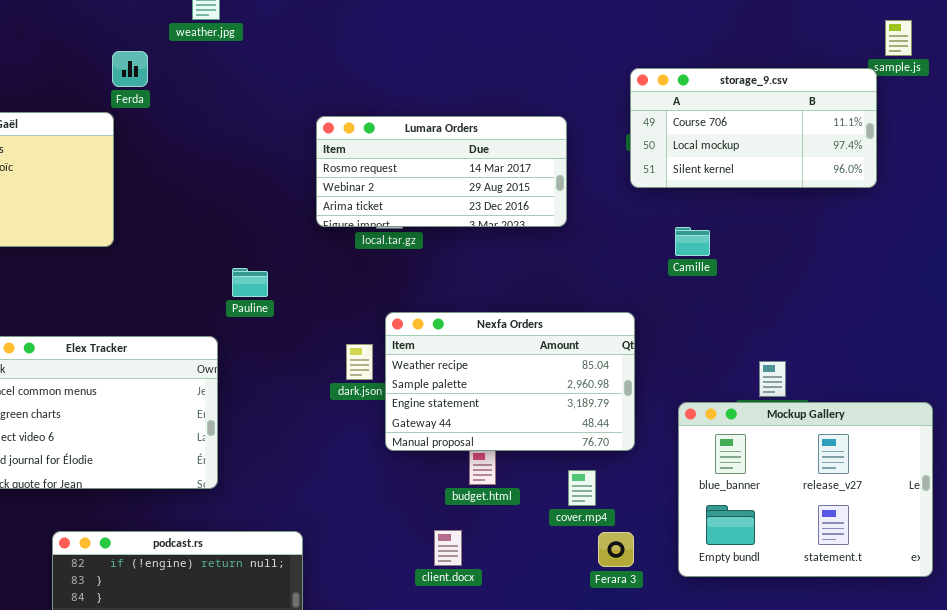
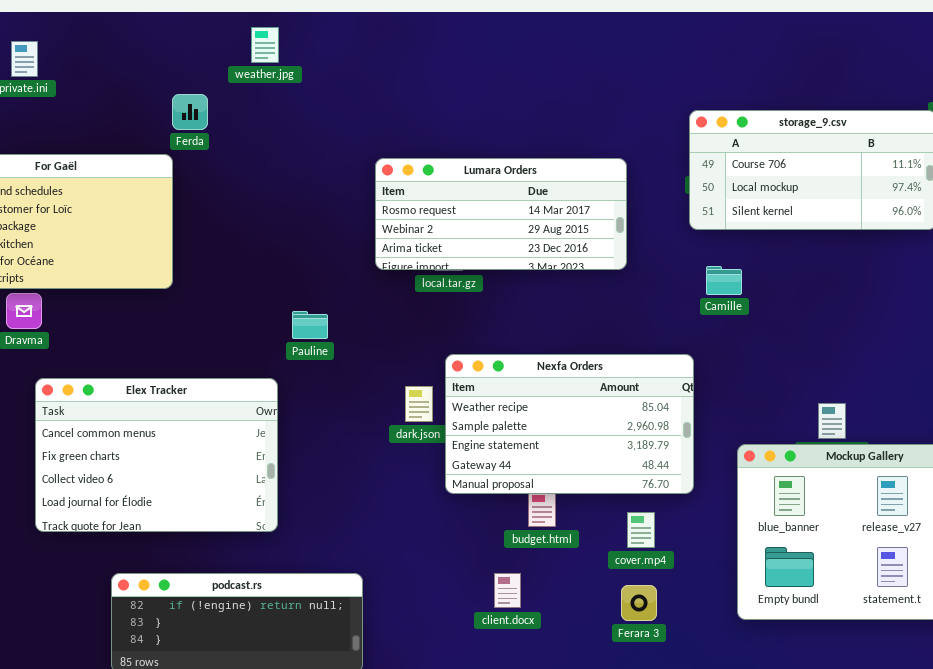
Camille: [675,227,710,256] -> [706,266,742,295], moved
Ferara 3: [598,532,634,567] -> [621,585,657,621], moved

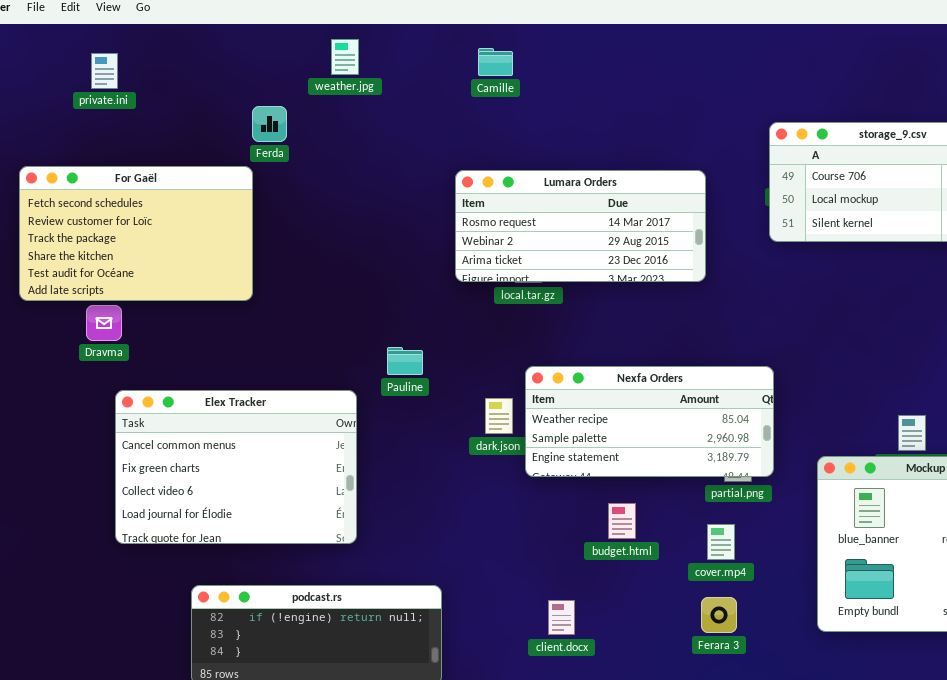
Camille: [706,266,742,295] -> [478,48,513,76], moved
Pauline: [292,311,328,339] -> [387,347,423,375], moved
Nexfa Orders: [445,354,694,494] -> [525,366,774,477], resized
client.docx: [494,573,521,608] -> [548,600,575,635], moved

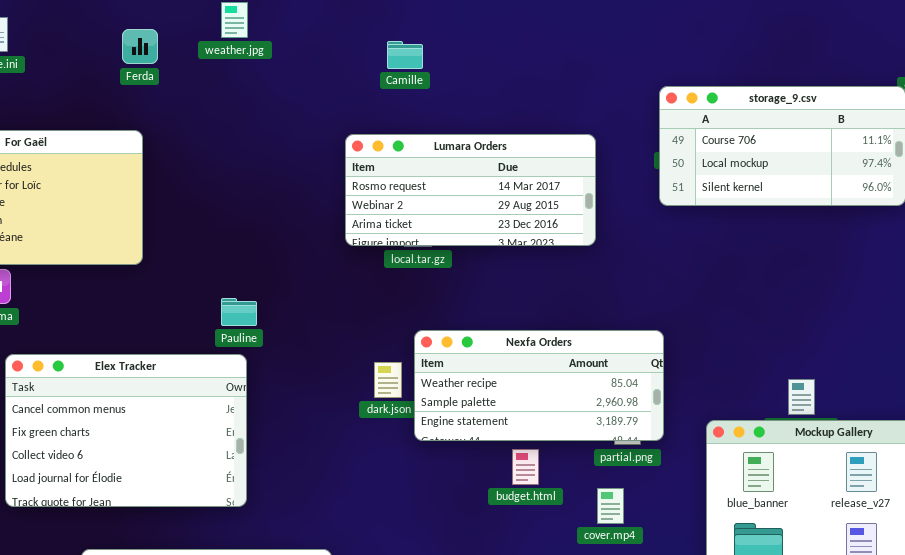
Camille: [478,48,513,76] -> [387,41,423,69], moved
Ferda: [252,106,287,142] -> [122,29,158,64], moved
Pauline: [387,347,423,375] -> [221,298,257,326], moved
budget.html: [608,503,636,539] -> [512,449,539,485], moved

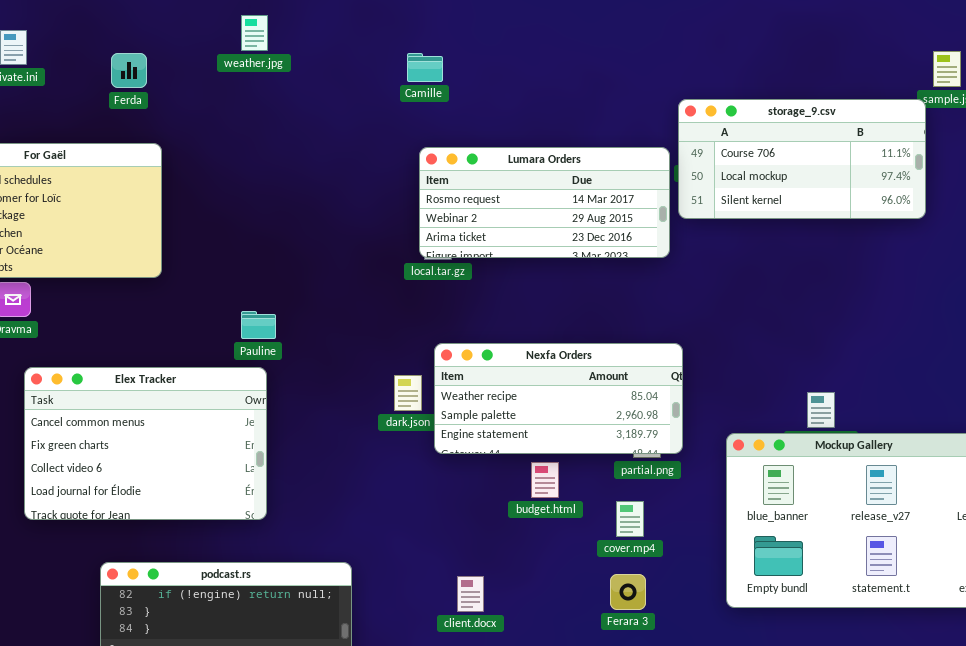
Ferda: [122,29,158,64] -> [111,53,147,88], moved
Lumara Orders: [345,134,596,246] -> [419,147,670,258], moved

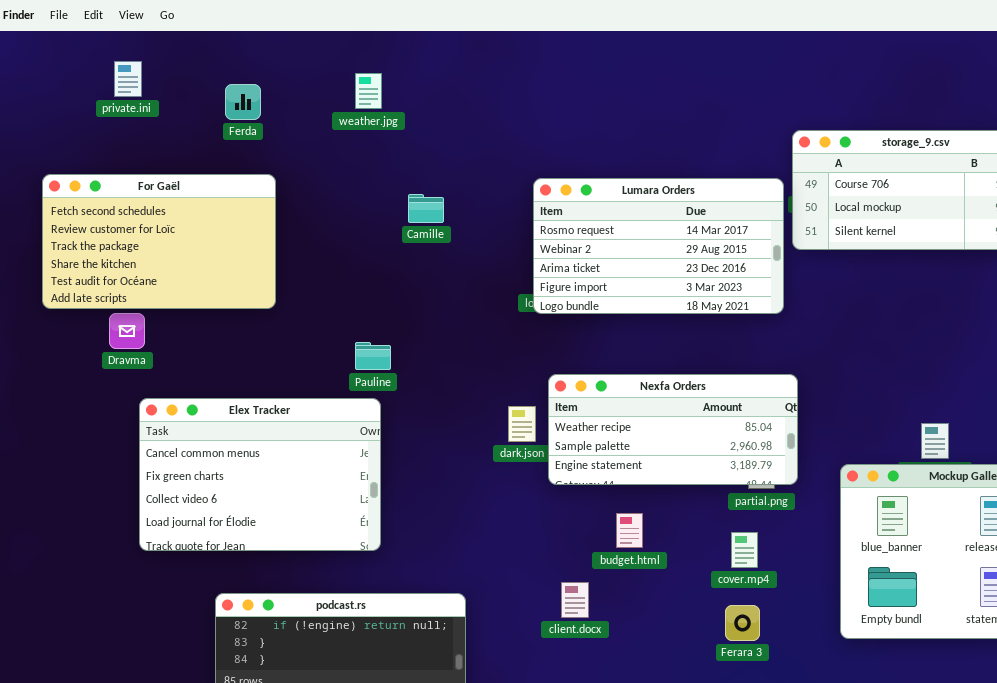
weather.jpg: [241,15,268,51] -> [355,73,382,109], moved
Camille: [407,53,443,82] -> [408,194,444,223], moved
Lumara Orders: [419,147,670,258] -> [533,178,784,314], resized
budget.html: [531,462,559,498] -> [616,513,643,548], moved
client.docx: [457,576,484,612] -> [561,582,589,618], moved

